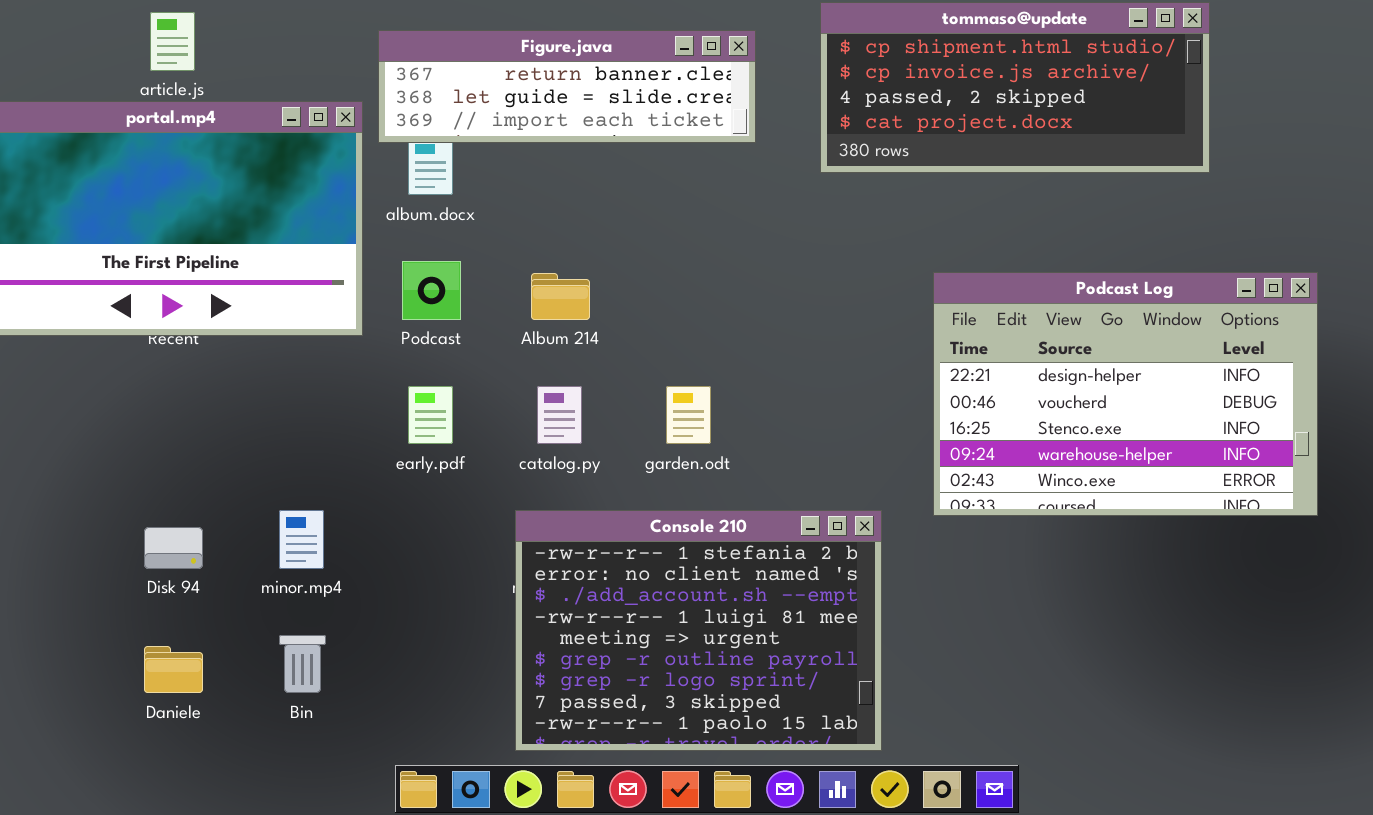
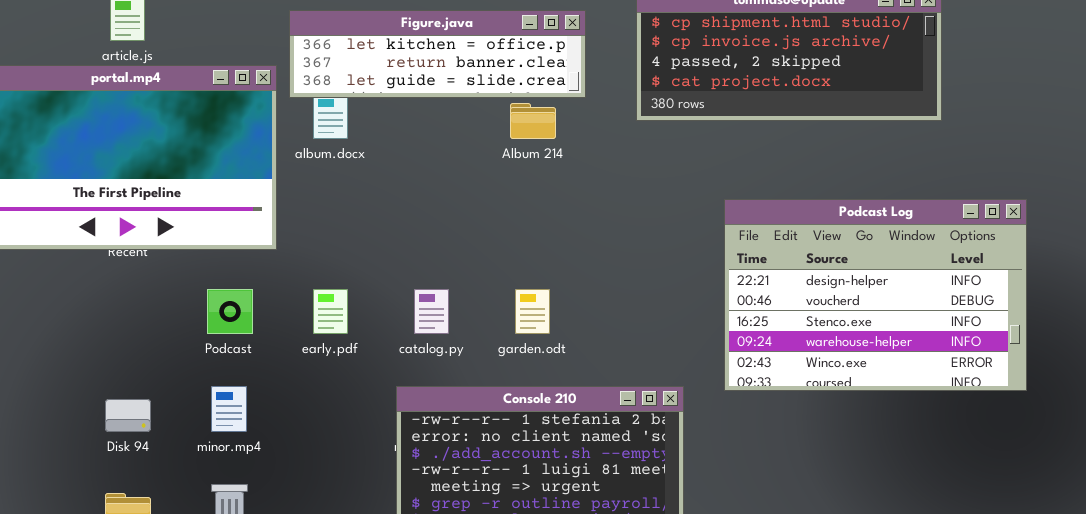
Figure.java: [378,30,756,143] -> [289,10,586,98], scrolled up 1 row
Podcast: [402,261,461,320] -> [207,289,253,334], moved
Album 214: [531,273,590,320] -> [510,103,556,139], moved

